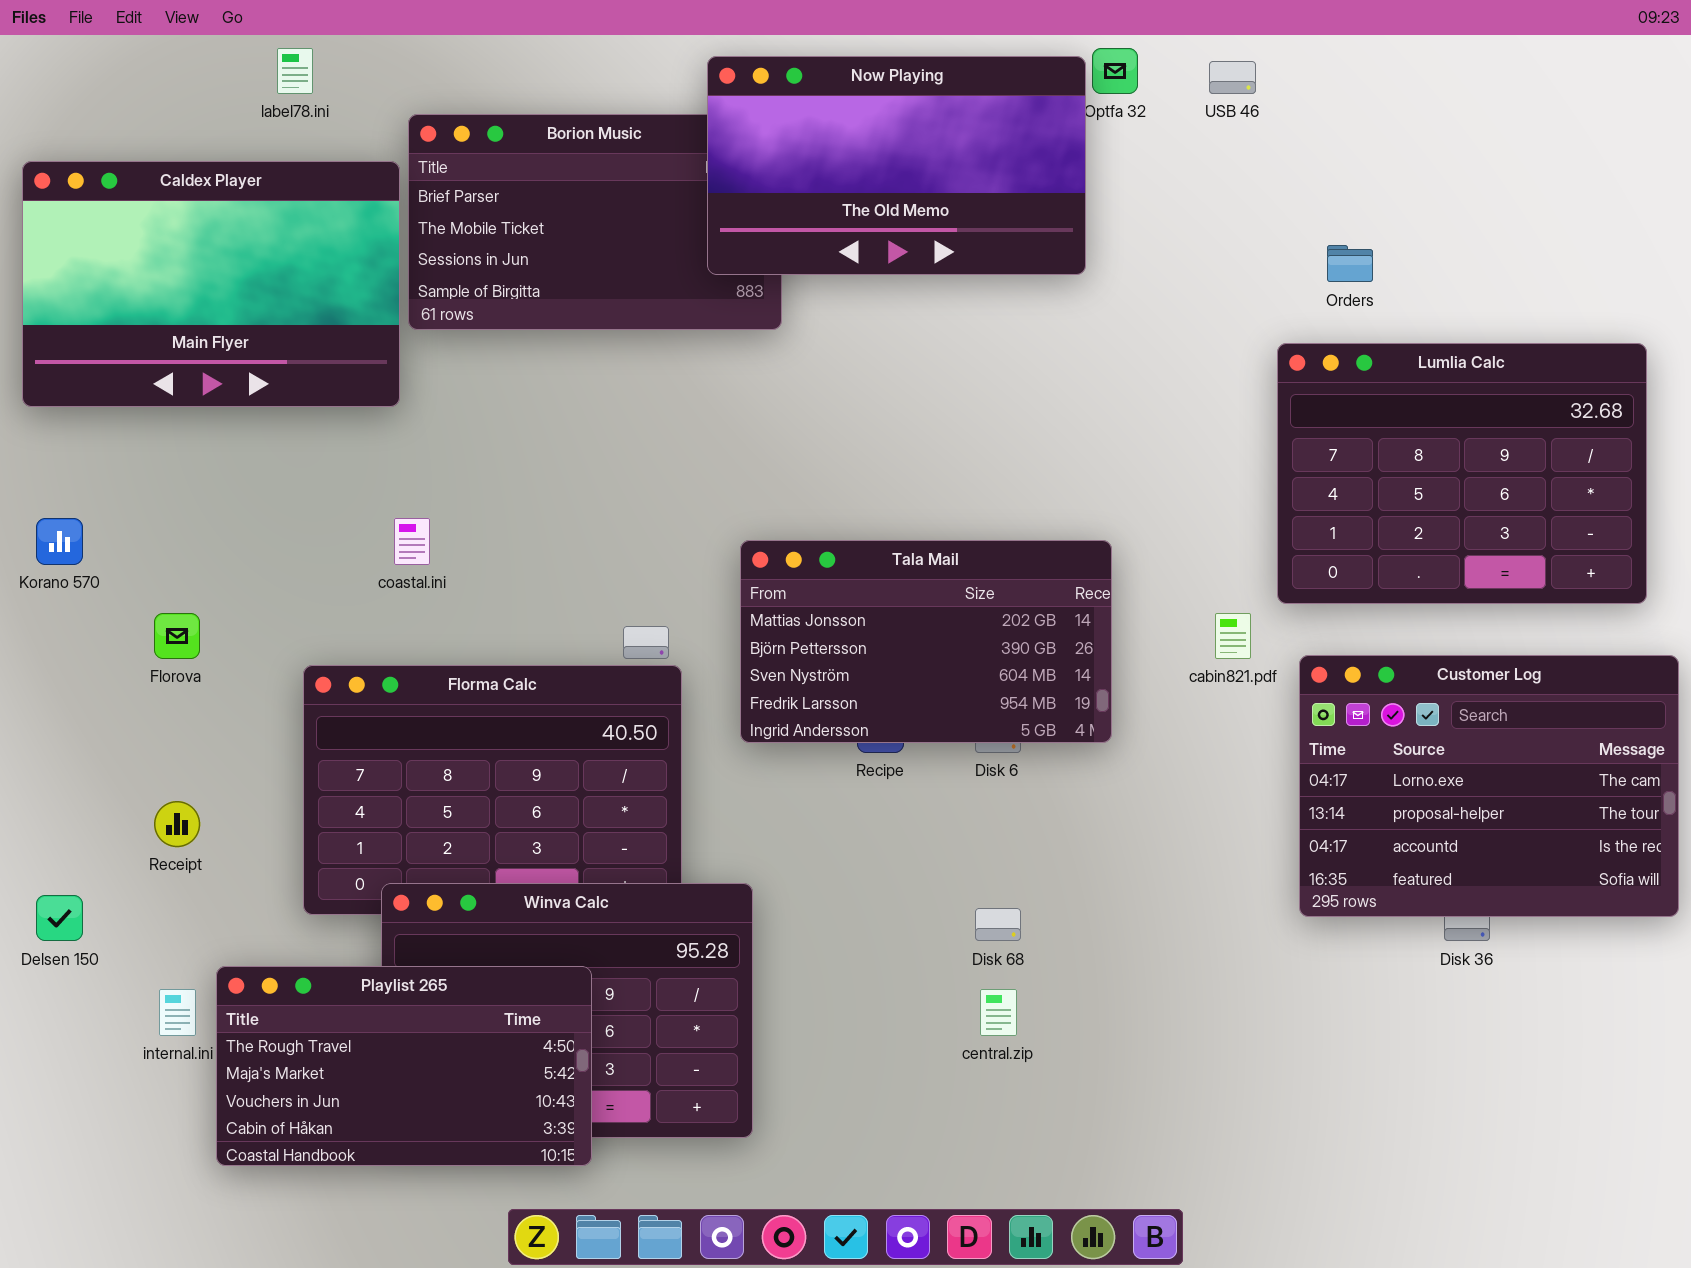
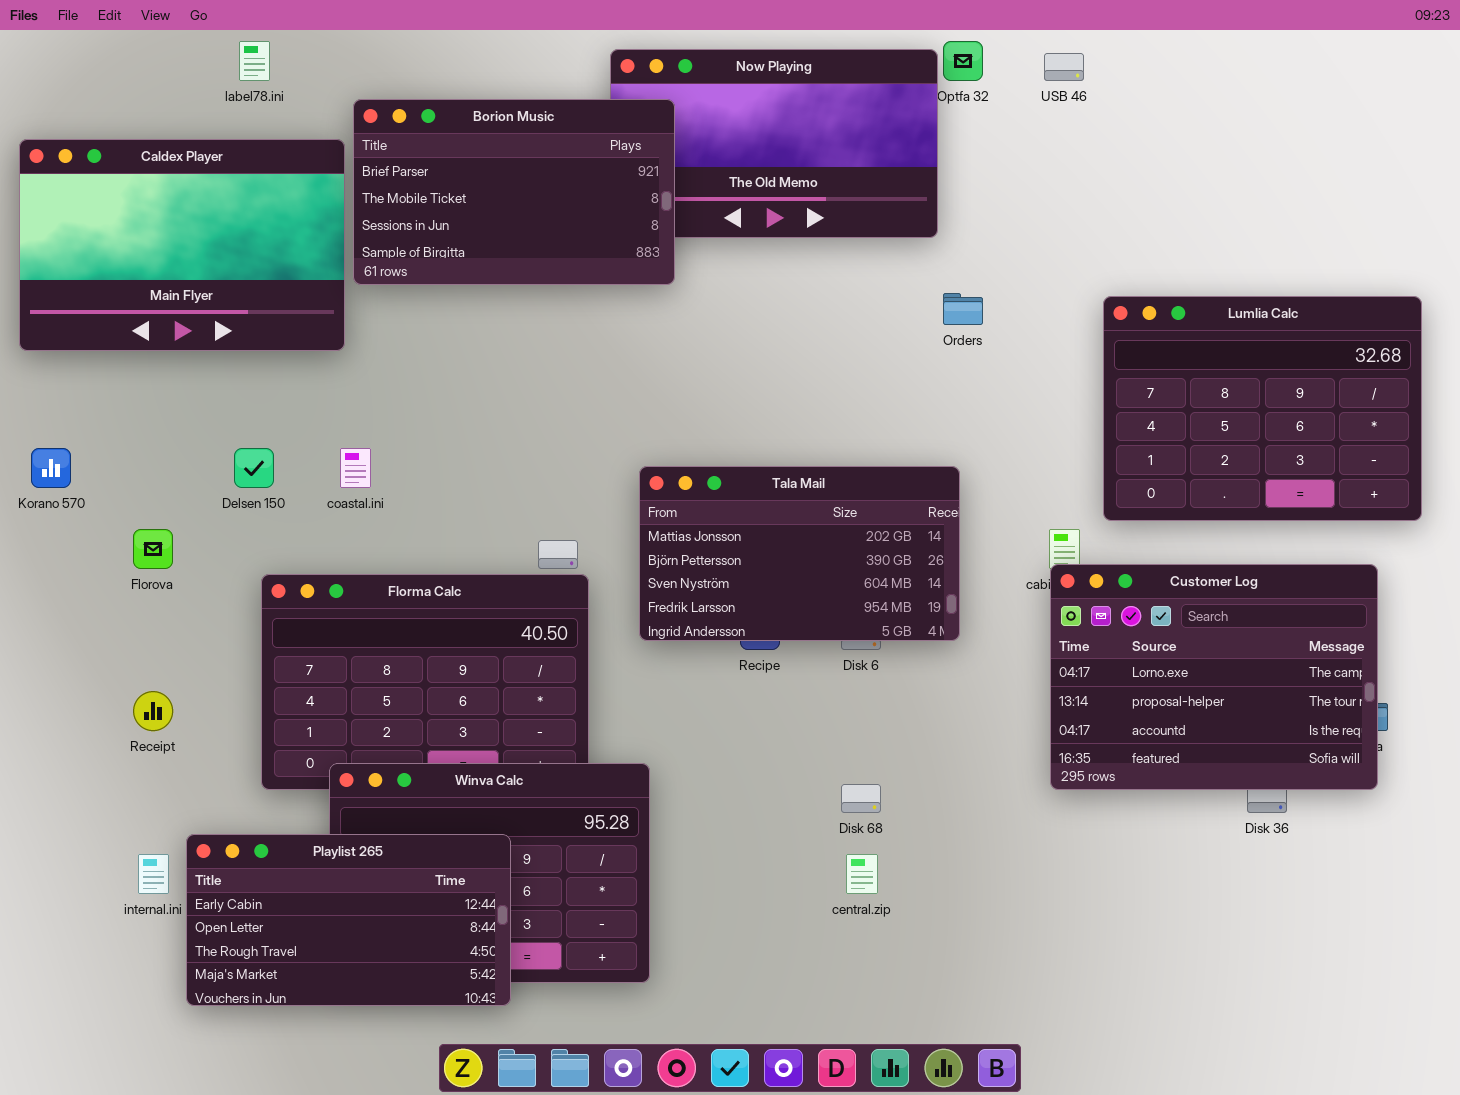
Borion Music: [408,114,782,330] -> [353,99,675,285], raised
Orders: [1327,245,1373,282] -> [943,293,983,325], moved
Customer Log: [1299,655,1679,917] -> [1050,564,1378,790], moved
Delsen 150: [36,895,83,941] -> [234,448,274,488], moved
Playlist 265: [216,966,592,1166] -> [186,834,511,1006], scrolled up 2 rows

